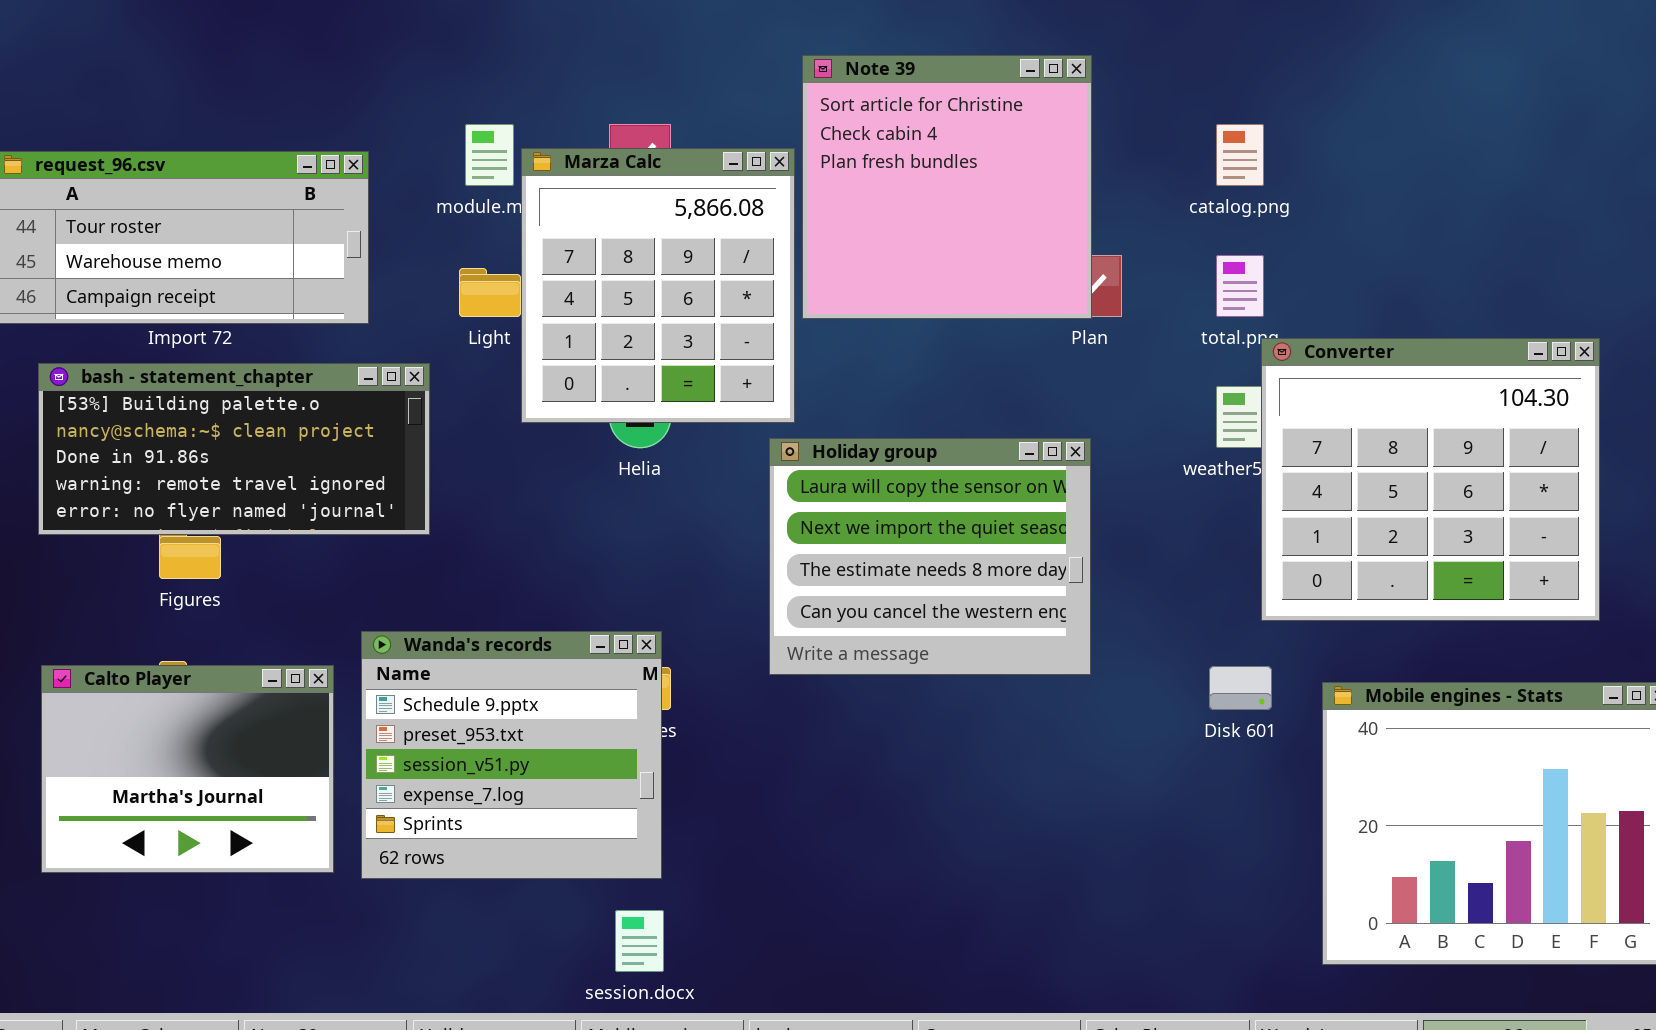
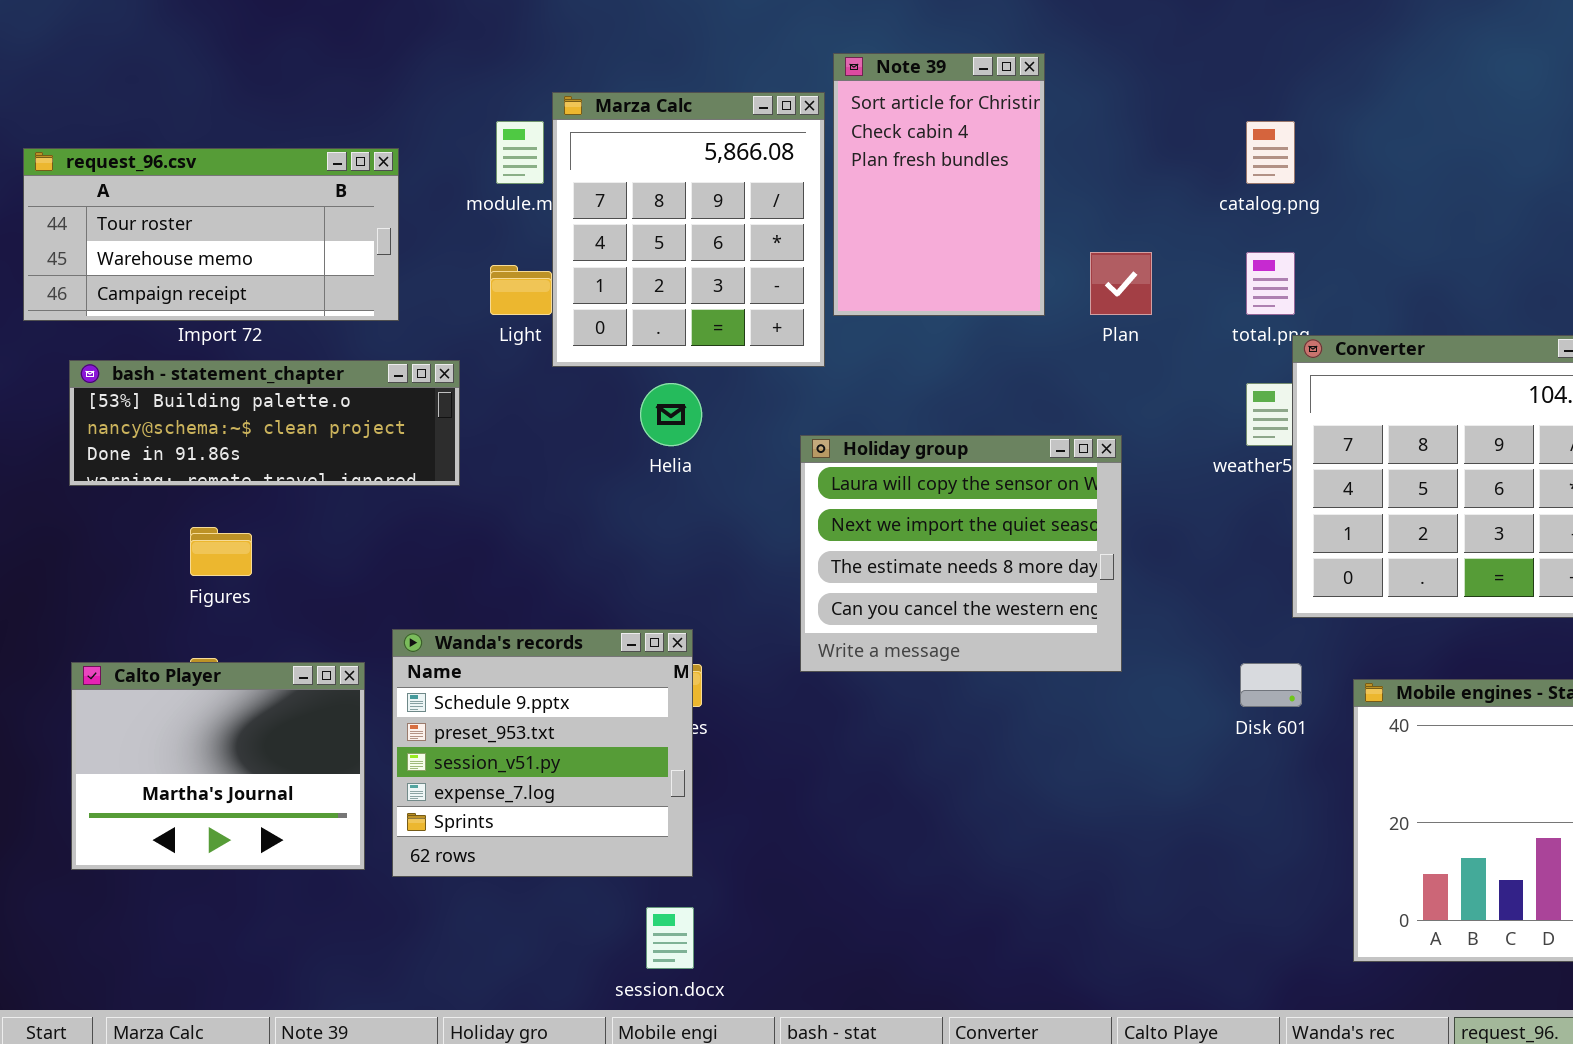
Note 39: [802,55,1092,319] -> [833,53,1045,316], resized
Marza Calc: [521,148,795,423] -> [552,92,825,367], moved
bash - statement_chapter: [38,363,430,535] -> [69,360,460,486], resized

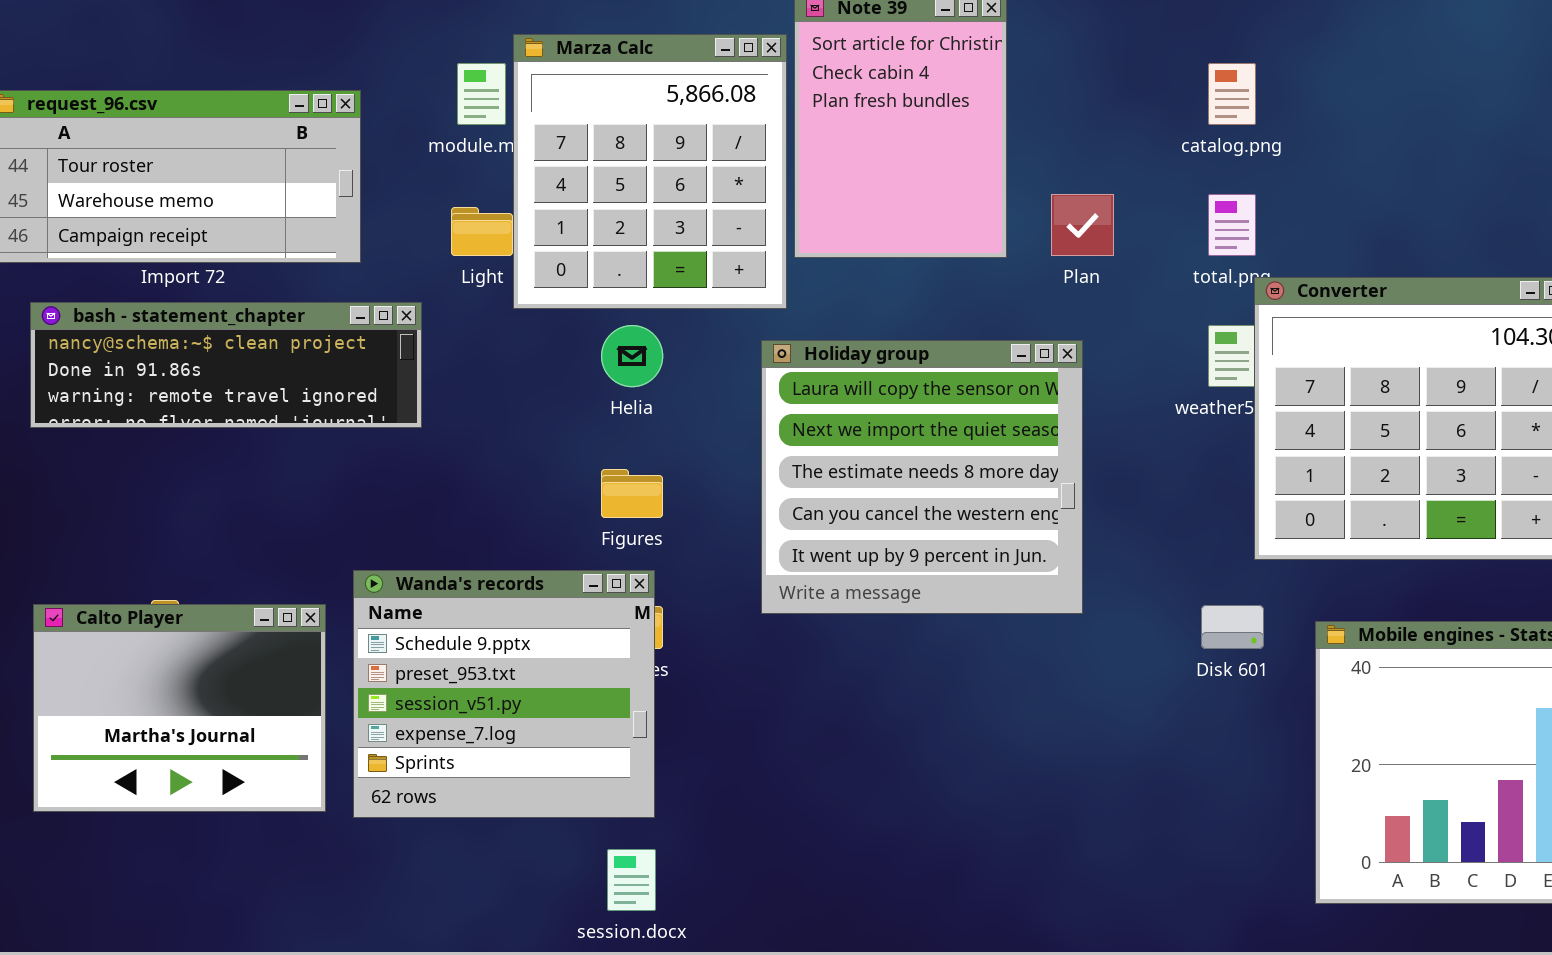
bash - statement_chapter: [69,360,460,486] -> [30,302,422,428], scrolled down 1 row
Holiday group: [800,435,1122,672] -> [761,340,1083,614], resized
Figures: [190,527,252,576] -> [601,469,663,518], moved

